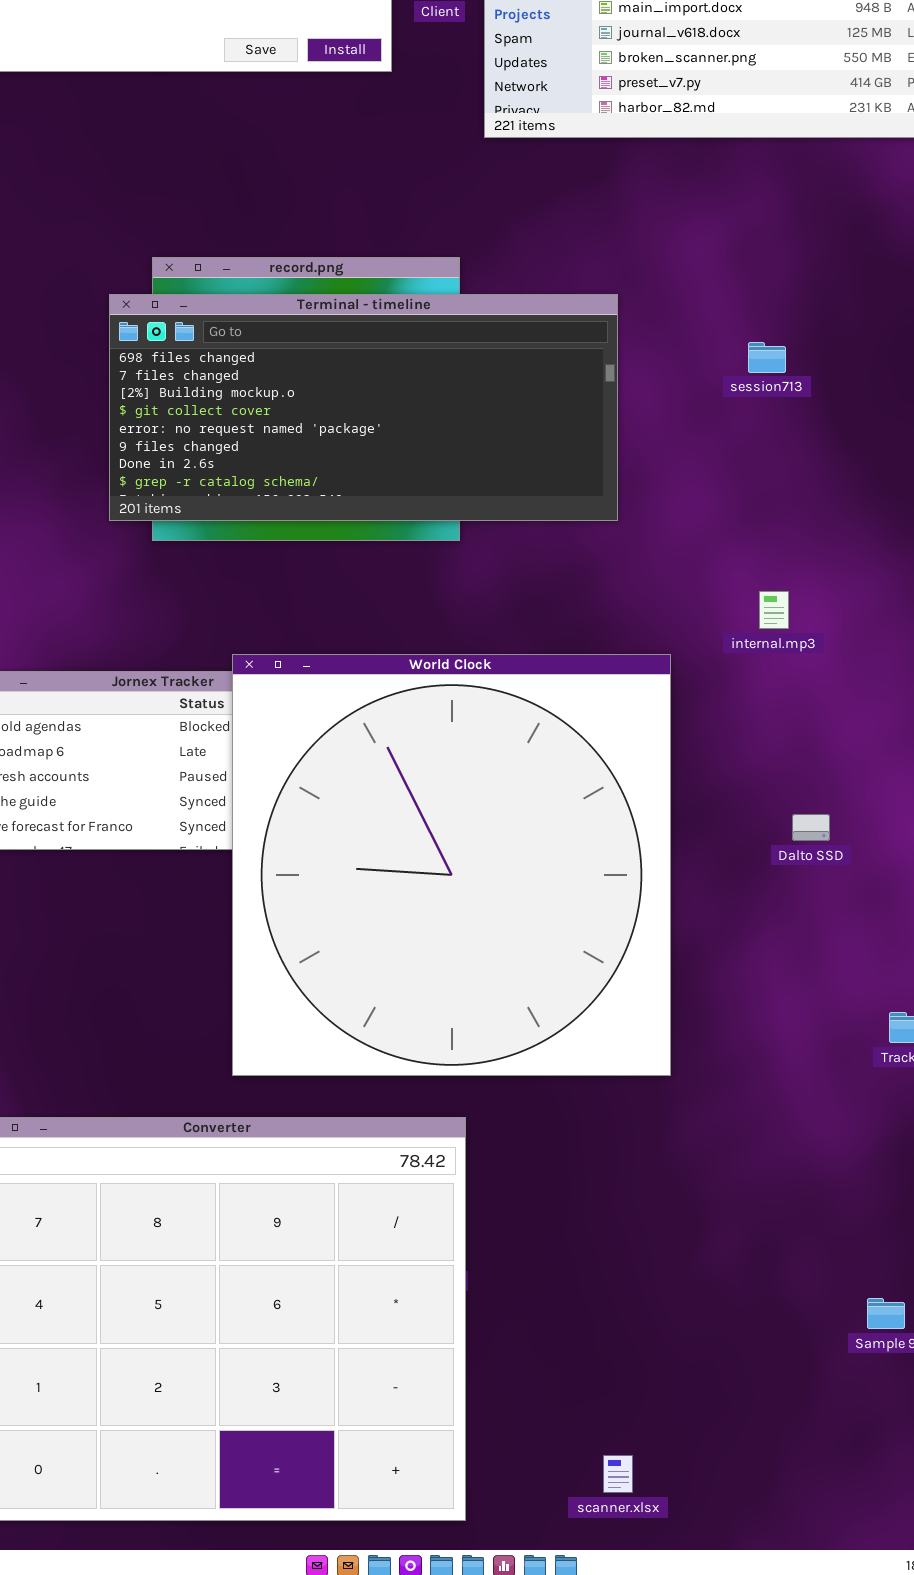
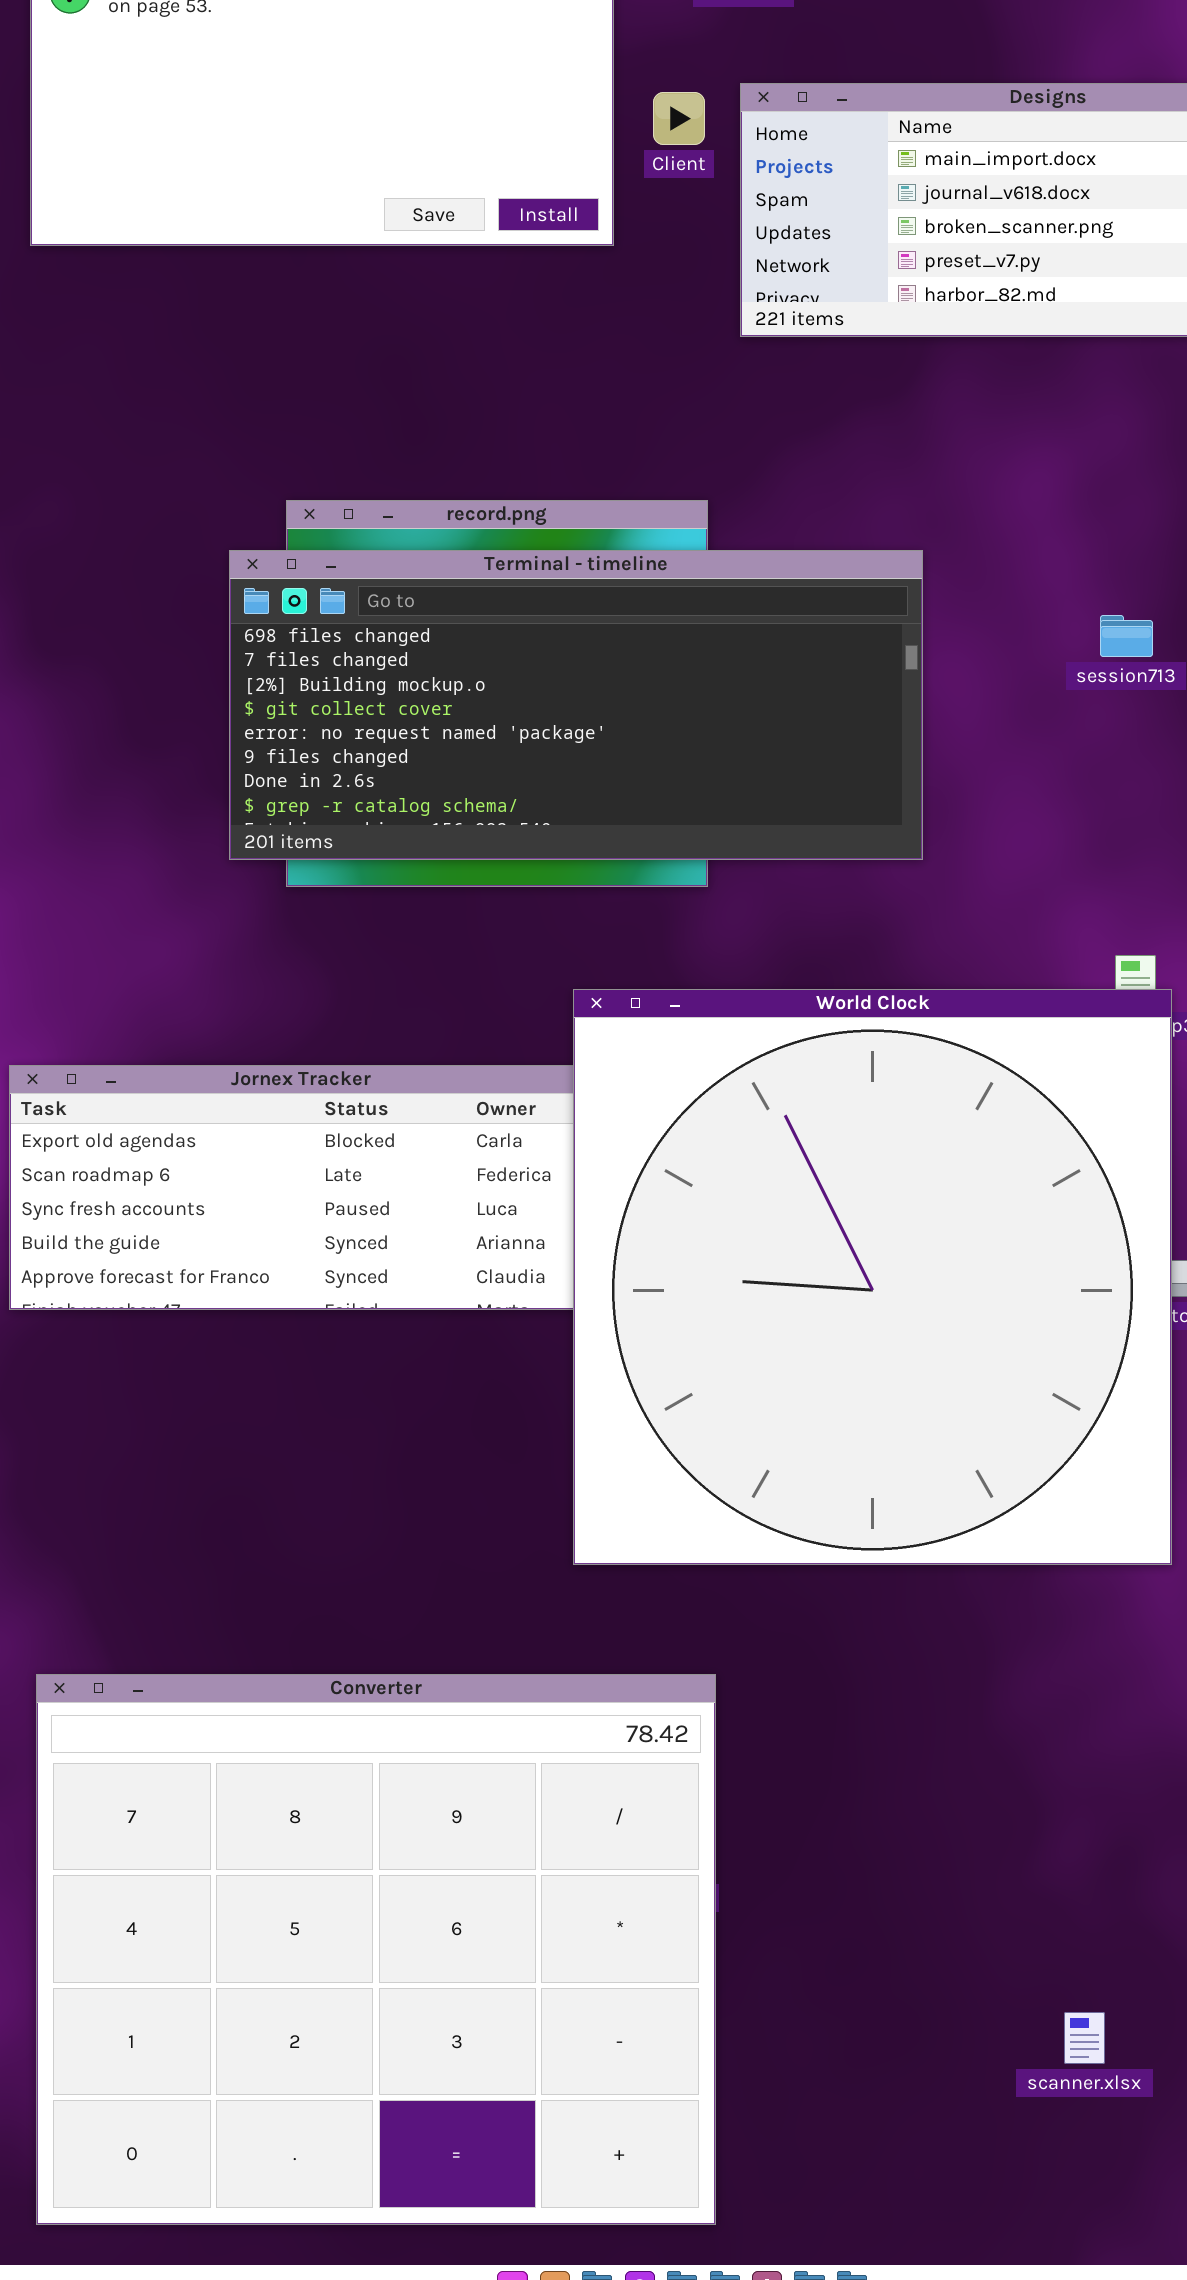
World Clock: [232,654,671,1076] -> [573,989,1172,1565], moved
scanner.xlsx: [603,1455,633,1493] -> [1064,2012,1105,2064], moved

